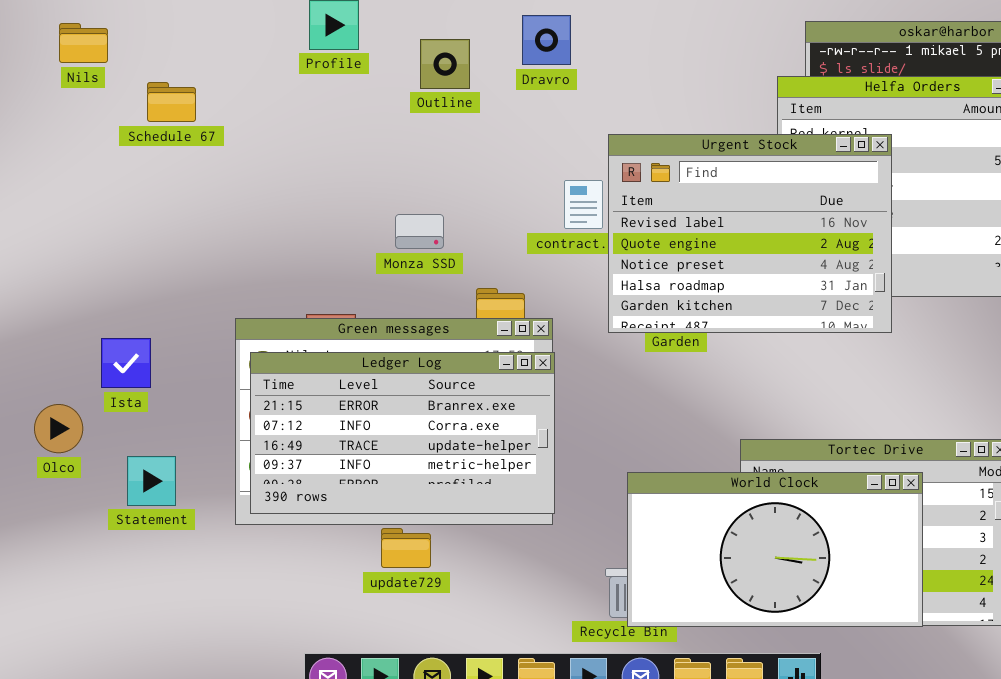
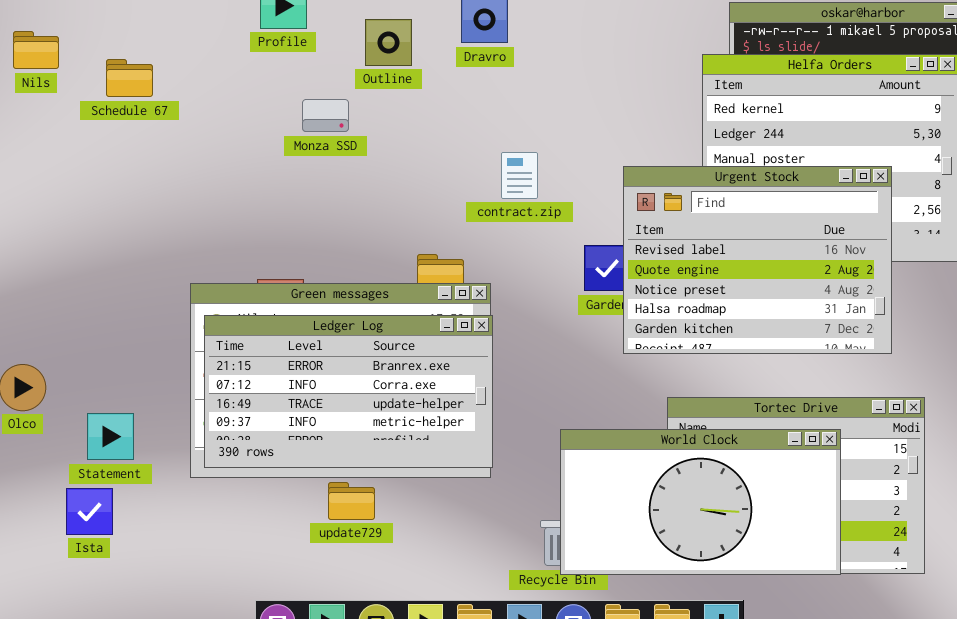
Nils: [59,23,108,63] -> [13,31,59,69], moved
Urgent Stock: [608,134,892,333] -> [623,166,892,354], moved
Monza SSD: [395,214,444,249] -> [302,99,349,132], moved
Ista: [101,338,151,388] -> [66,488,113,535], moved

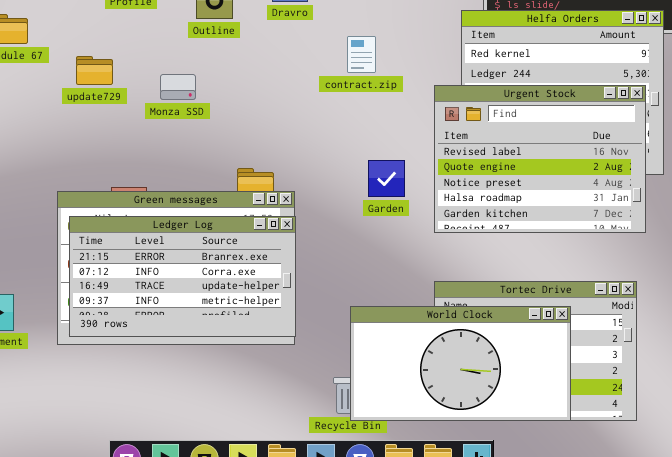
Monza SSD: [302,99,349,132] -> [160,74,196,100], moved
contract.zip: [501,152,538,199] -> [347,36,376,73], moved
Urgent Stock: [623,166,892,354] -> [434,85,646,233], moved
update729: [328,482,375,520] -> [76,56,113,85], moved

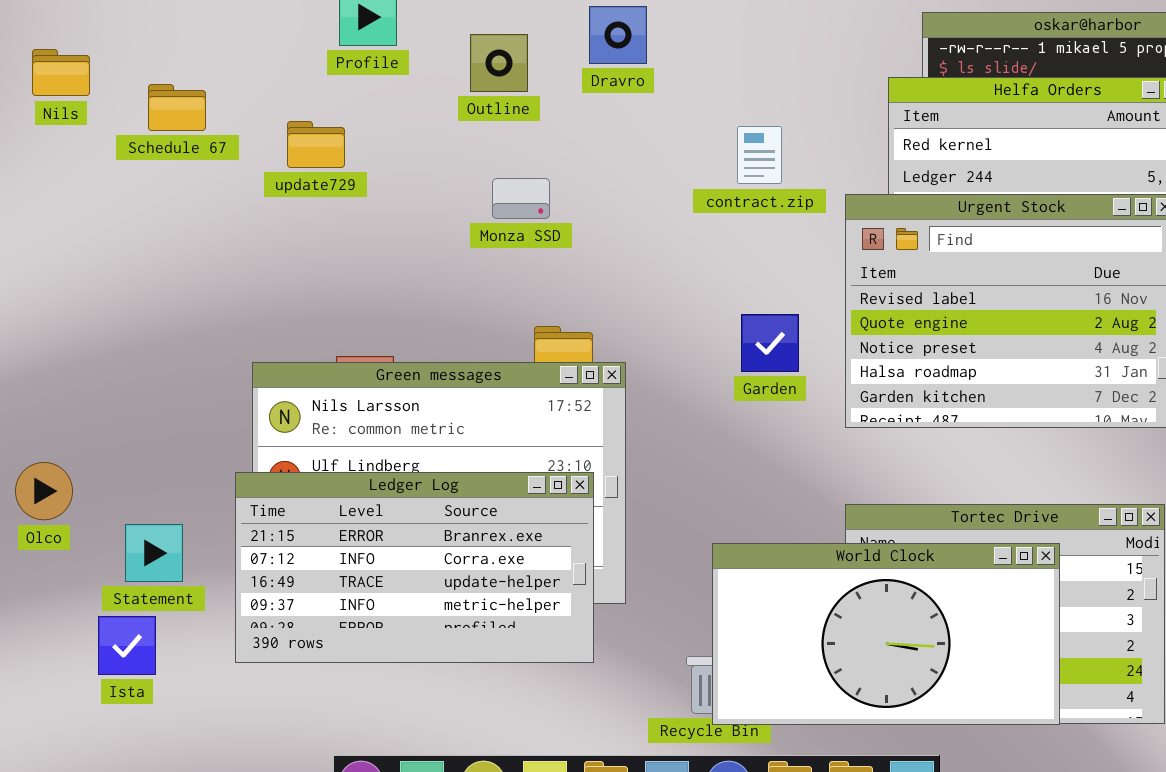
contract.zip: [347,36,376,73] -> [737,126,782,184], moved
update729: [76,56,113,85] -> [287,121,345,168], moved
Monza SSD: [160,74,196,100] -> [492,178,550,219], moved
Ledger Log: [69,216,296,337] -> [235,472,594,663], moved

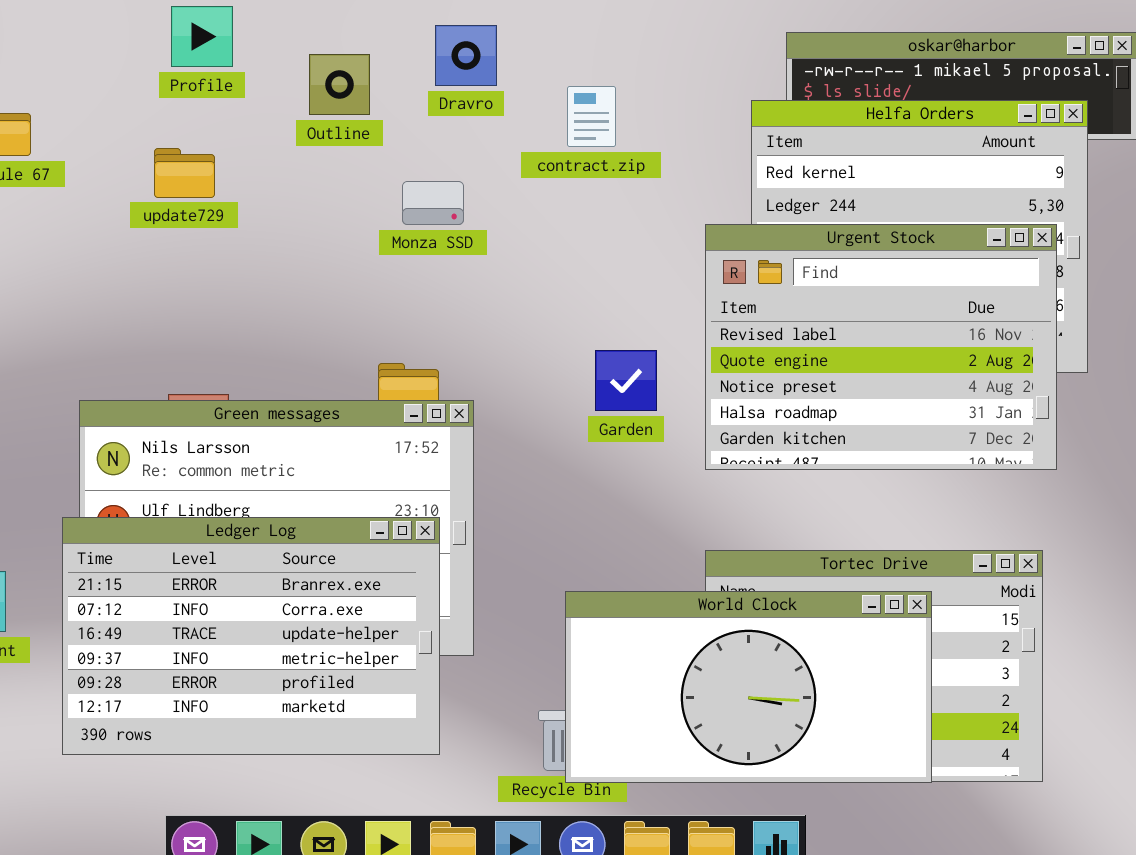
update729: [287,121,345,168] -> [154,148,215,198], moved
contract.zip: [737,126,782,184] -> [567,86,616,147], moved
Monza SSD: [492,178,550,219] -> [402,181,464,225], moved
Ledger Log: [235,472,594,663] -> [62,517,440,755], resized

